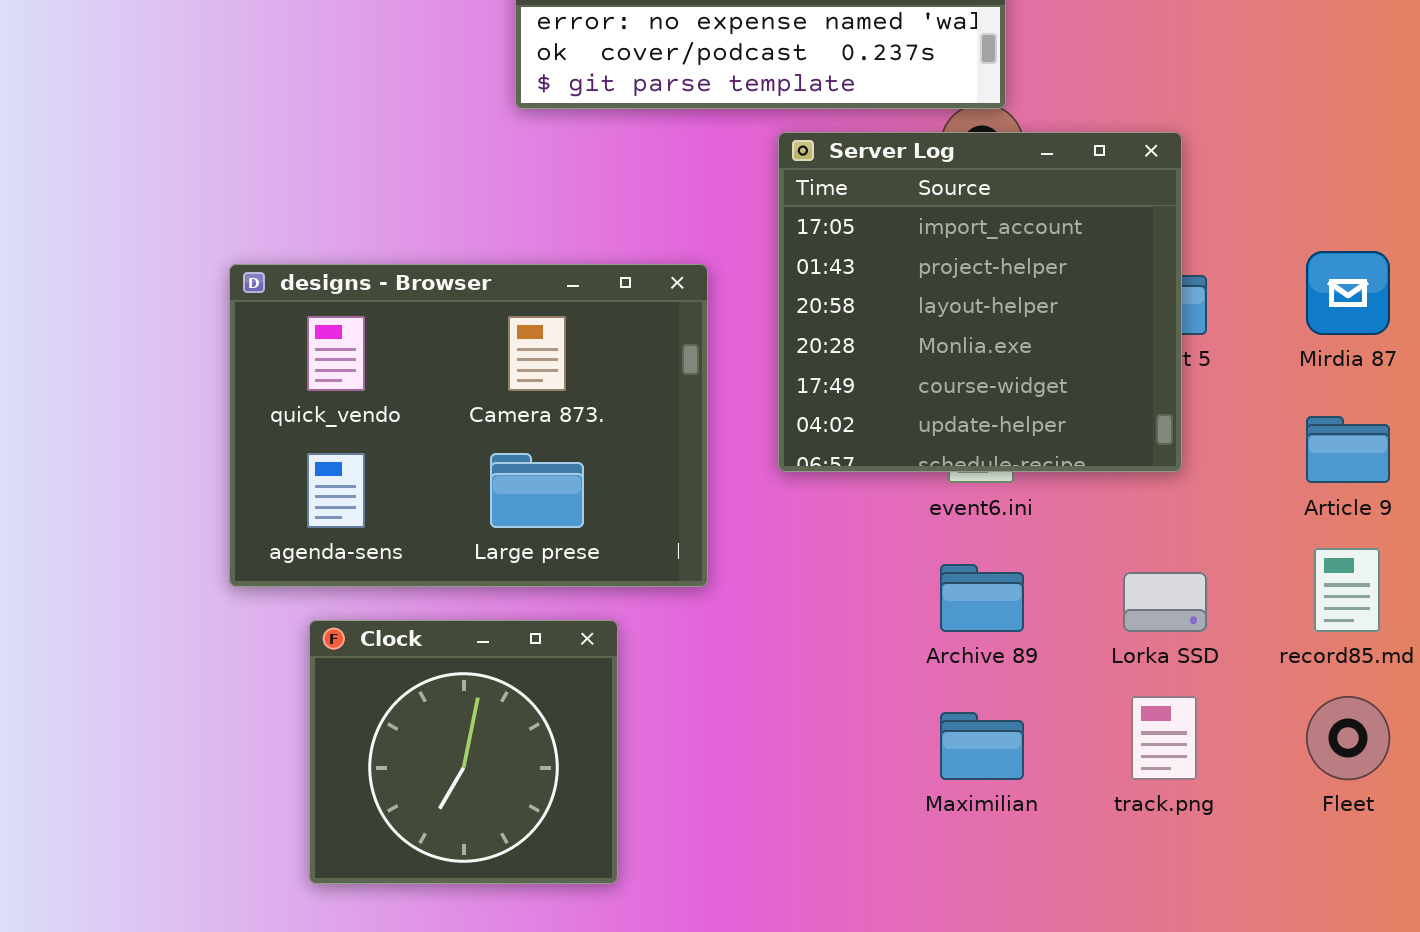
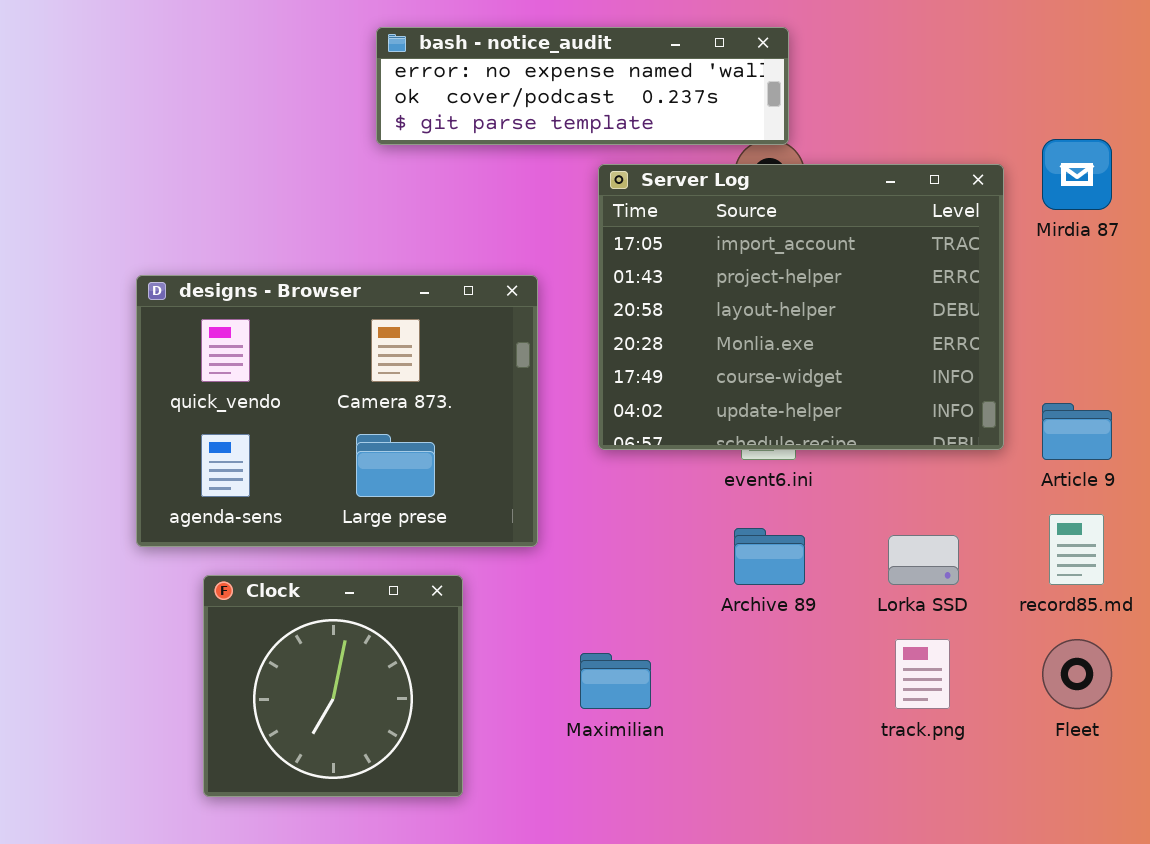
Server Log: [778,132,1182,472] -> [598,164,1004,450], resized
Mirdia 87: [1306,251,1390,335] -> [1042,139,1112,210], moved
Maximilian: [940,712,1024,780] -> [580,653,651,709], moved

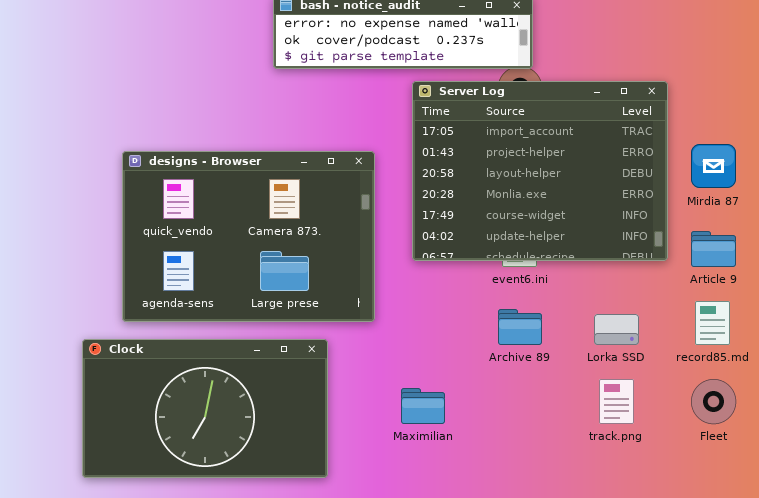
Mirdia 87: [1042,139,1112,210] -> [691,144,736,188], moved
Clock: [203,575,463,797] -> [82,339,328,478], resized

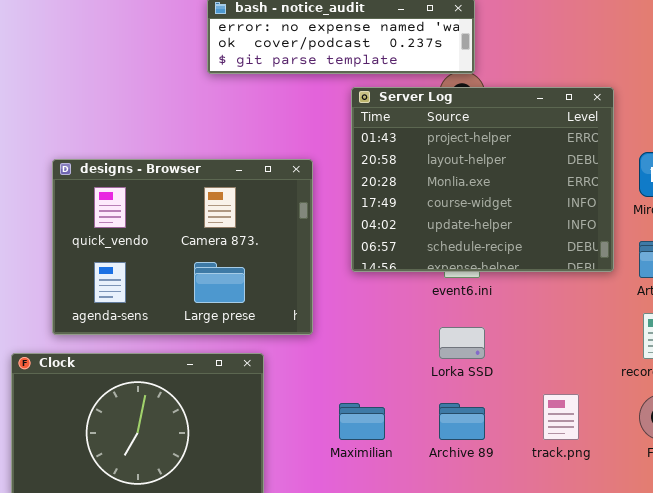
Server Log: [412,81,668,261] -> [351,87,614,272], scrolled down 1 row
Archive 89: [498,309,542,345] -> [439,403,485,440], moved
Lorka SSD: [594,314,639,345] -> [439,327,485,359], moved

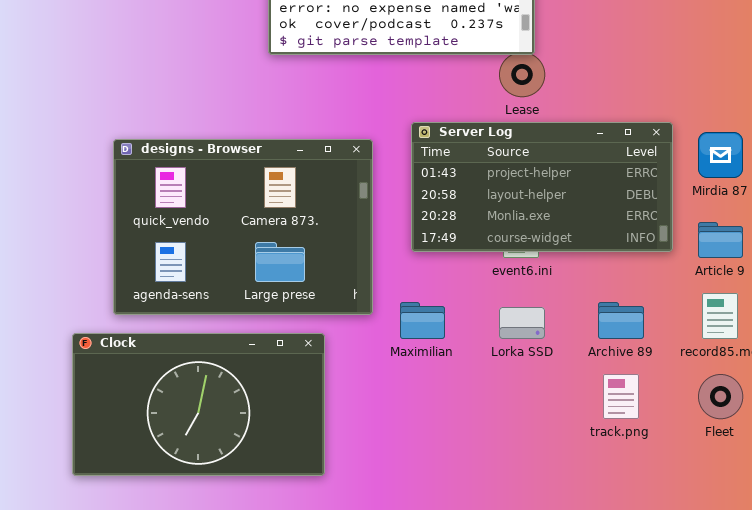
Server Log: [351,87,614,272] -> [411,122,673,252], resized
Maximilian: [339,403,385,440] -> [400,302,445,339], moved
Archive 89: [439,403,485,440] -> [598,302,644,339], moved

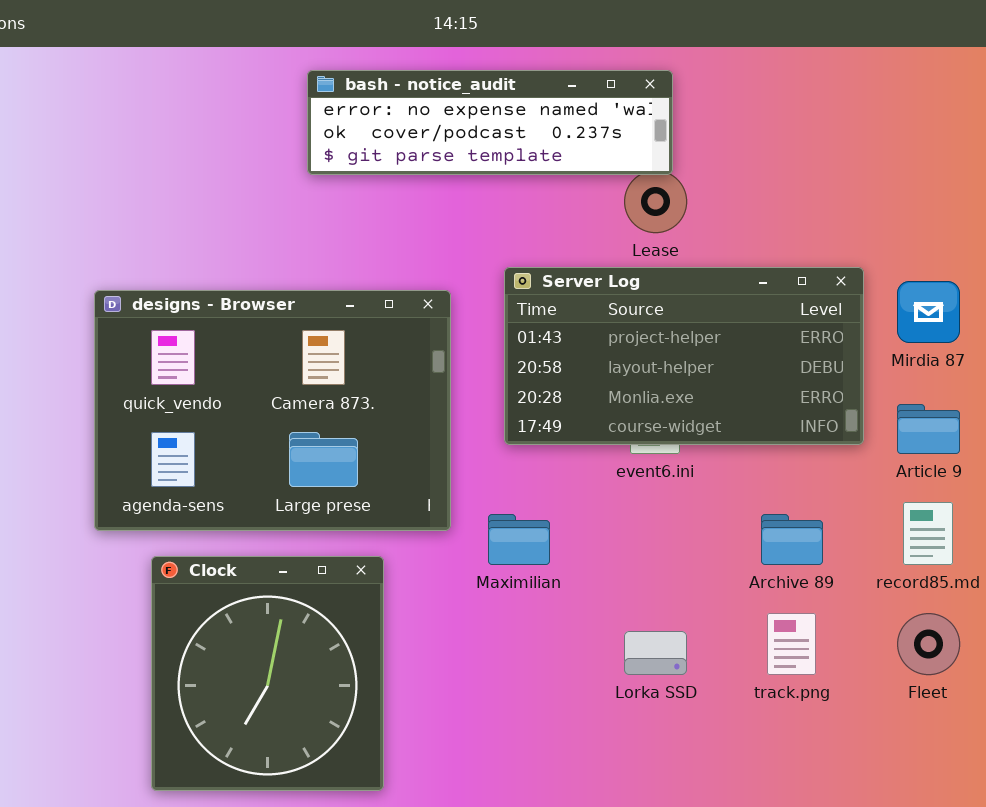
Lorka SSD: [499,307,545,339] -> [624,631,687,675], moved
Clock: [72,333,325,476] -> [151,556,384,791], resized

